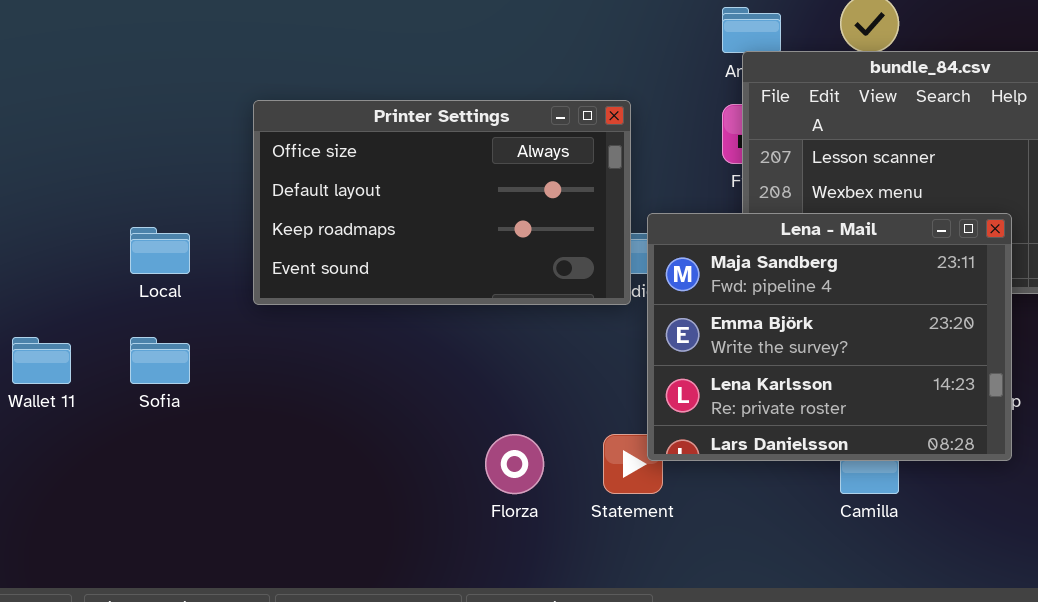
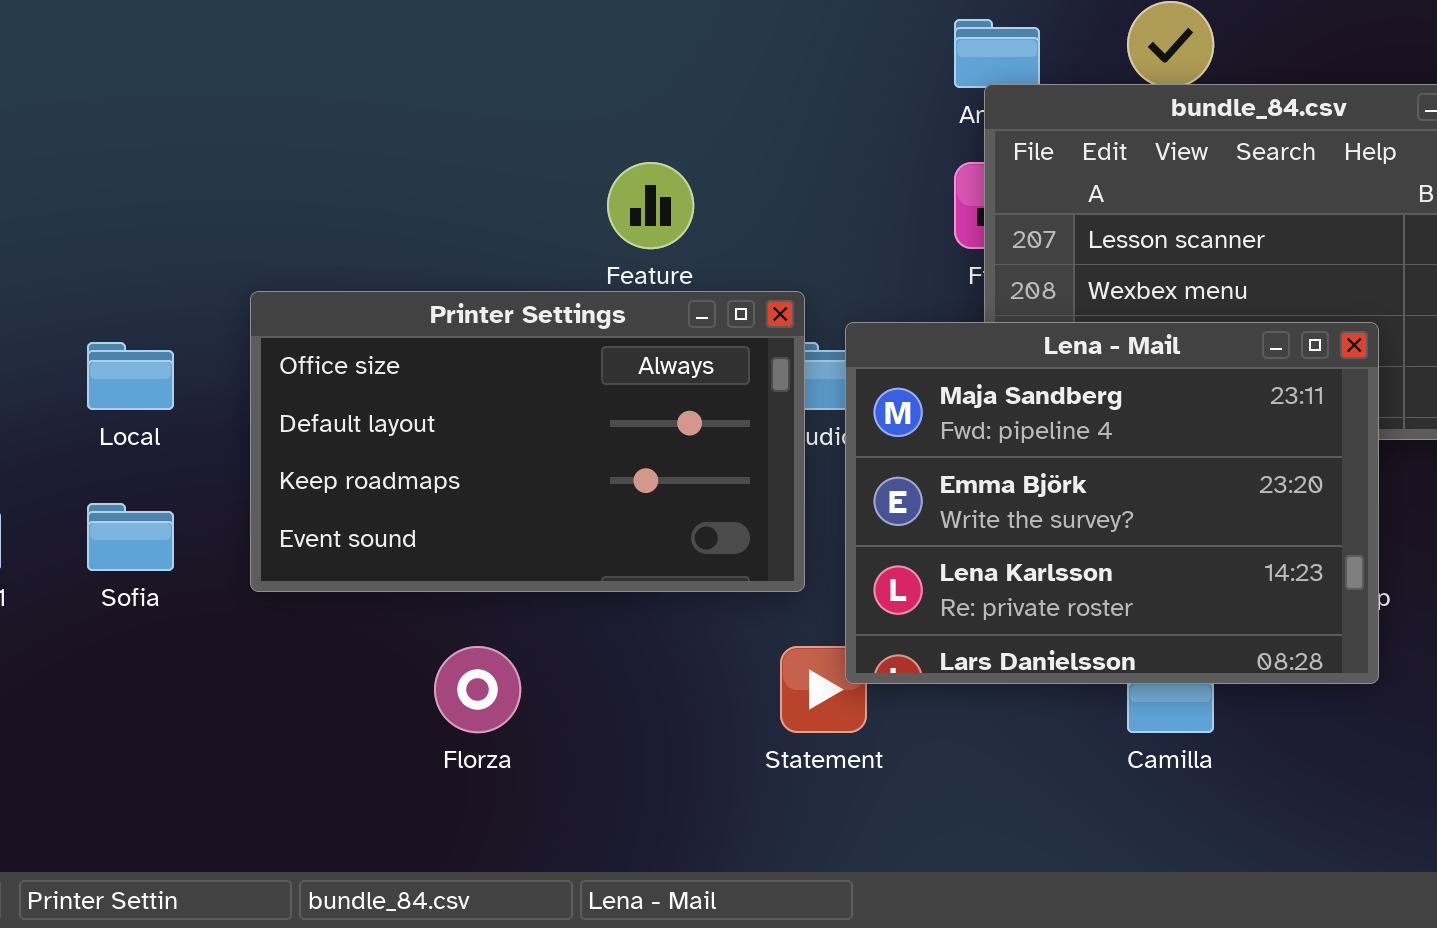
Printer Settings: [253,100,631,305] -> [250,291,805,592], moved
Florza: [485,434,544,494] -> [434,646,521,733], moved

